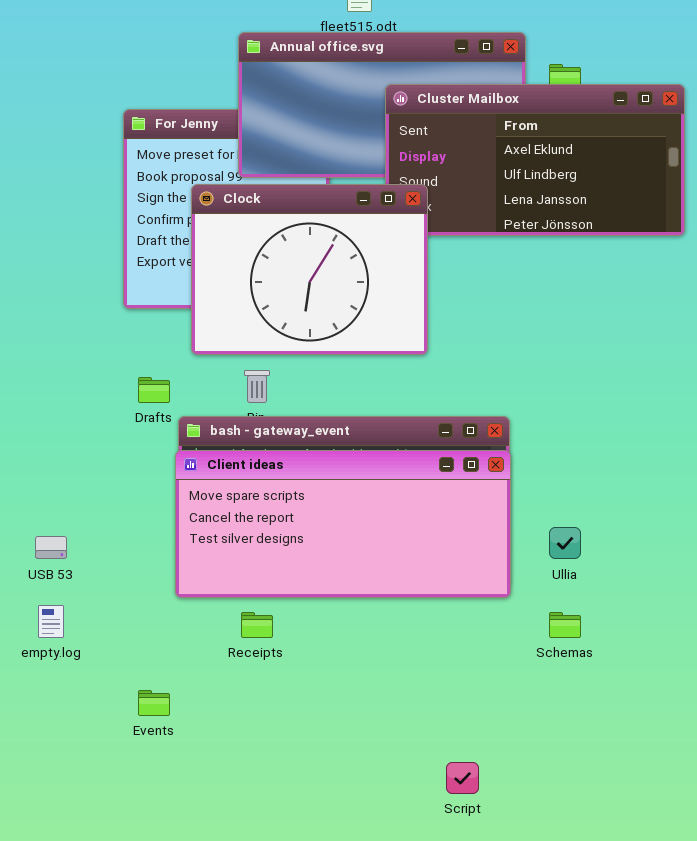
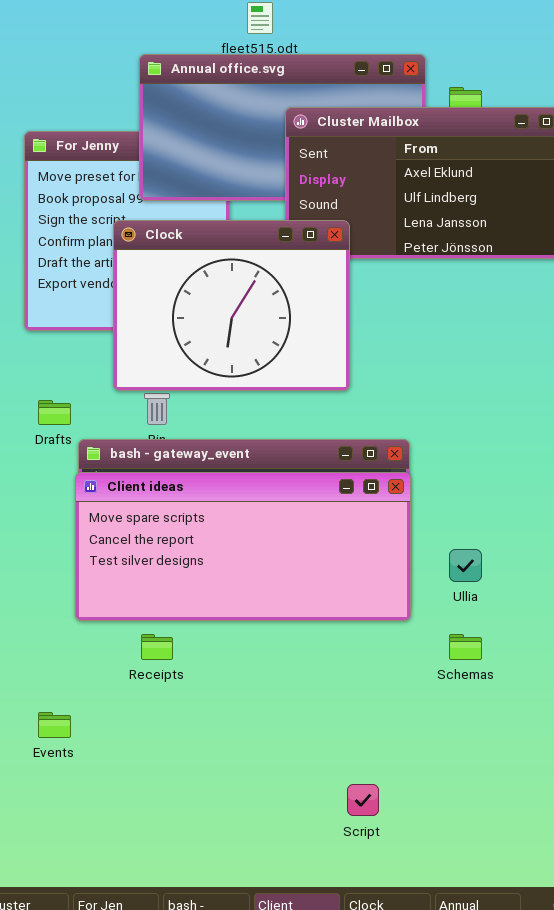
Clock: [191,184,428,355] -> [113,220,350,391], moved

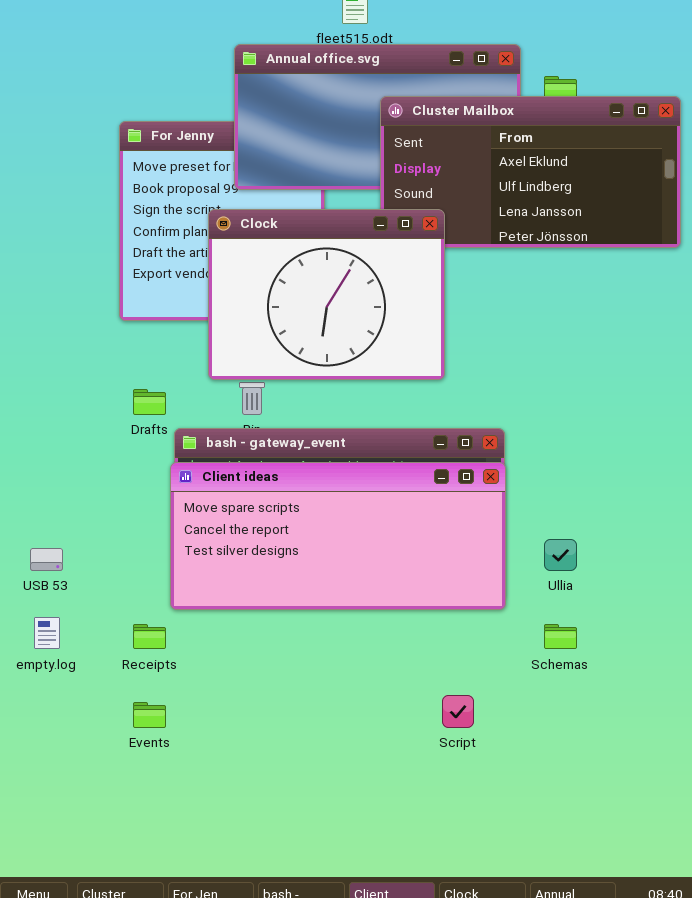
Receipts: [141,634,173,660] -> [133,624,166,649], moved
Script: [347,784,379,816] -> [442,695,474,728], moved

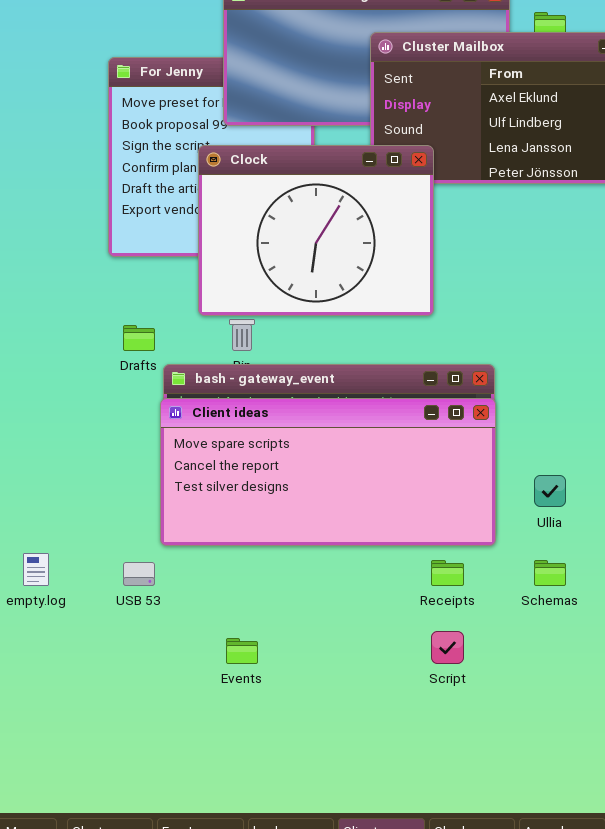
USB 53: [30,548,63,571] -> [123,562,155,586], moved
Receipts: [133,624,166,649] -> [431,560,464,586], moved
Events: [133,702,166,728] -> [226,638,258,664], moved

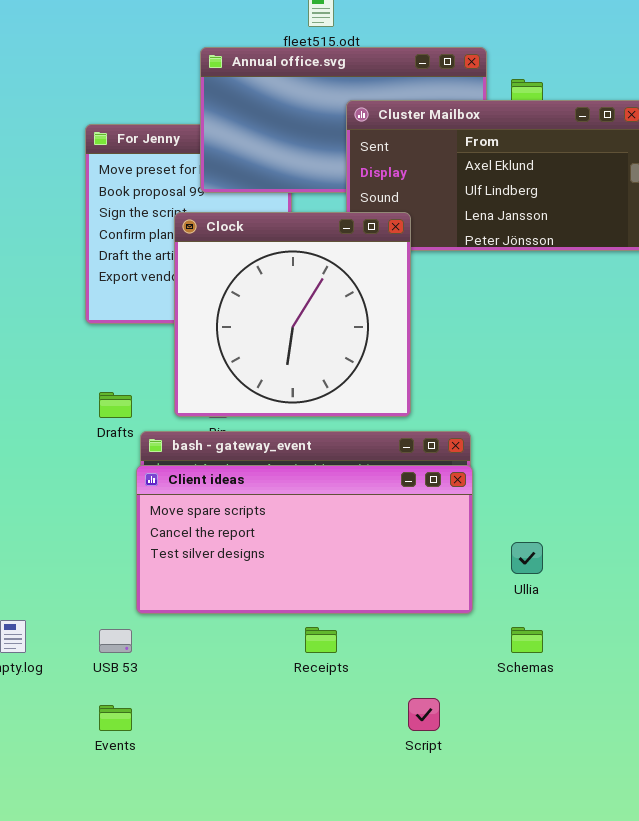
Clock: [198,145,434,316] -> [174,212,411,417], resized
Receipts: [431,560,464,586] -> [305,627,337,653], moved
Events: [226,638,258,664] -> [99,705,132,731], moved

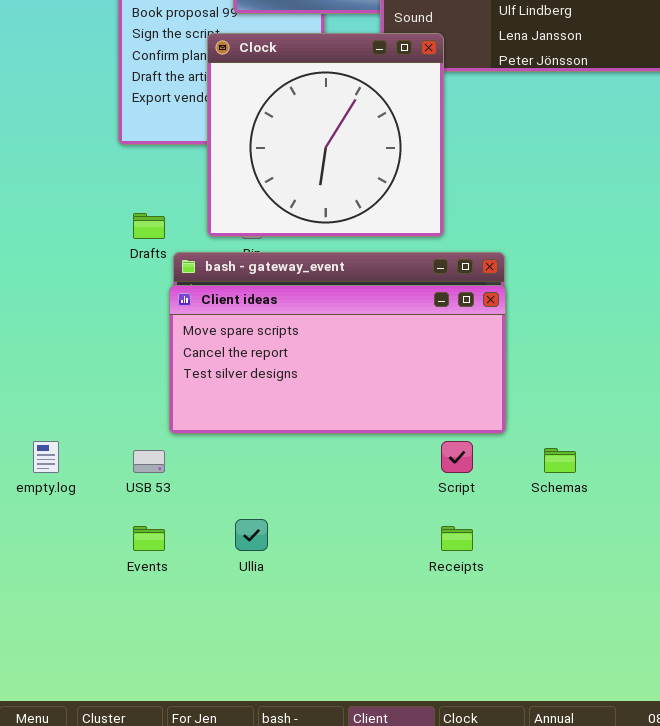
Ullia: [511,542,543,574] -> [235,519,268,551], moved
Receipts: [305,627,337,653] -> [441,526,473,551], moved
Script: [408,698,440,731] -> [441,441,473,473], moved

